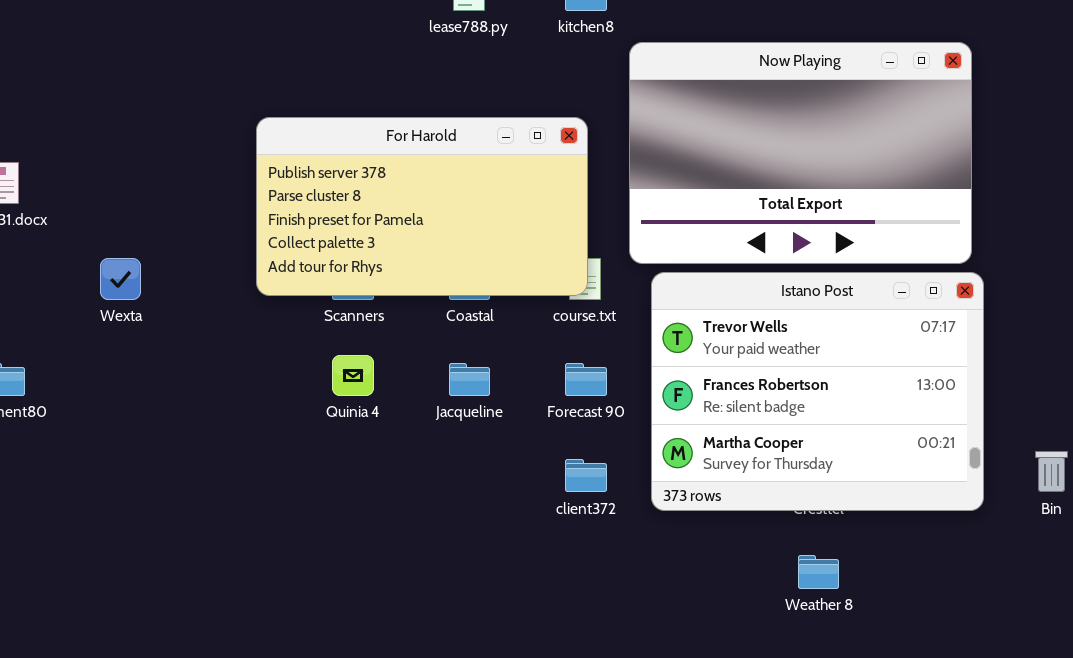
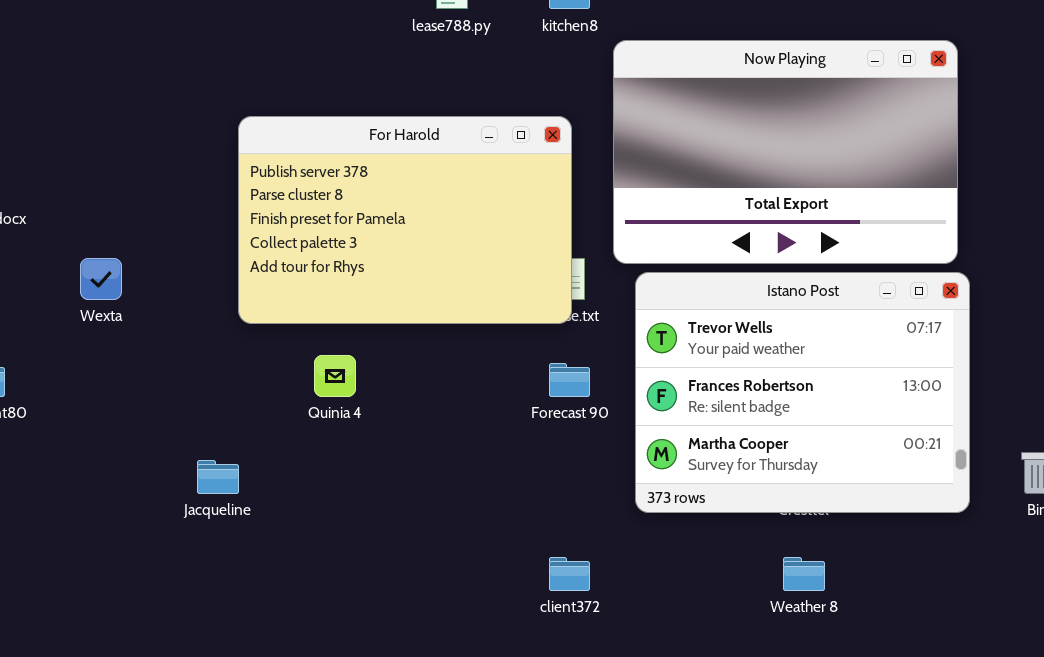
For Harold: [256,117,588,296] -> [238,116,572,324], resized
Jacqueline: [449,363,490,396] -> [197,460,239,494], moved
client372: [565,459,607,492] -> [549,557,590,591], moved

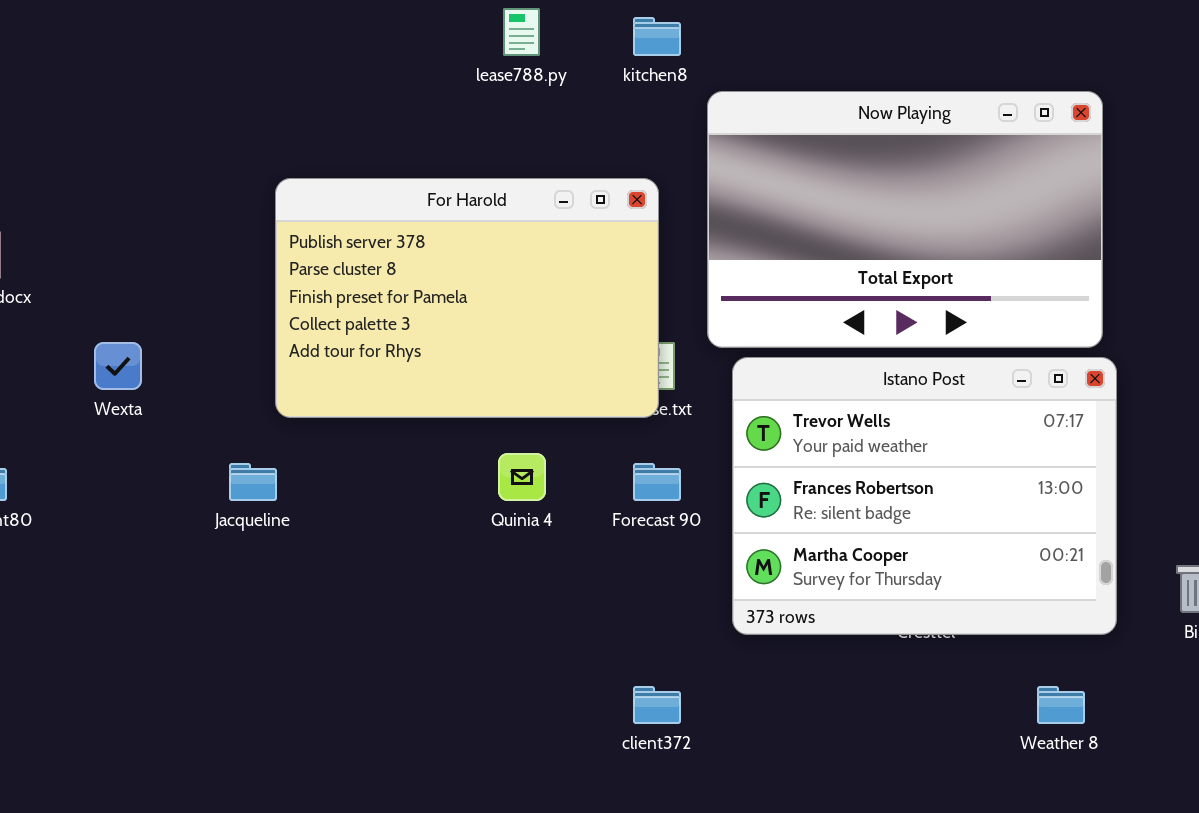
Quinia 4: [314,355,356,397] -> [498,453,546,501], moved
Jacqueline: [197,460,239,494] -> [229,463,277,501], moved
Weather 8: [783,557,825,591] -> [1037,686,1085,724], moved

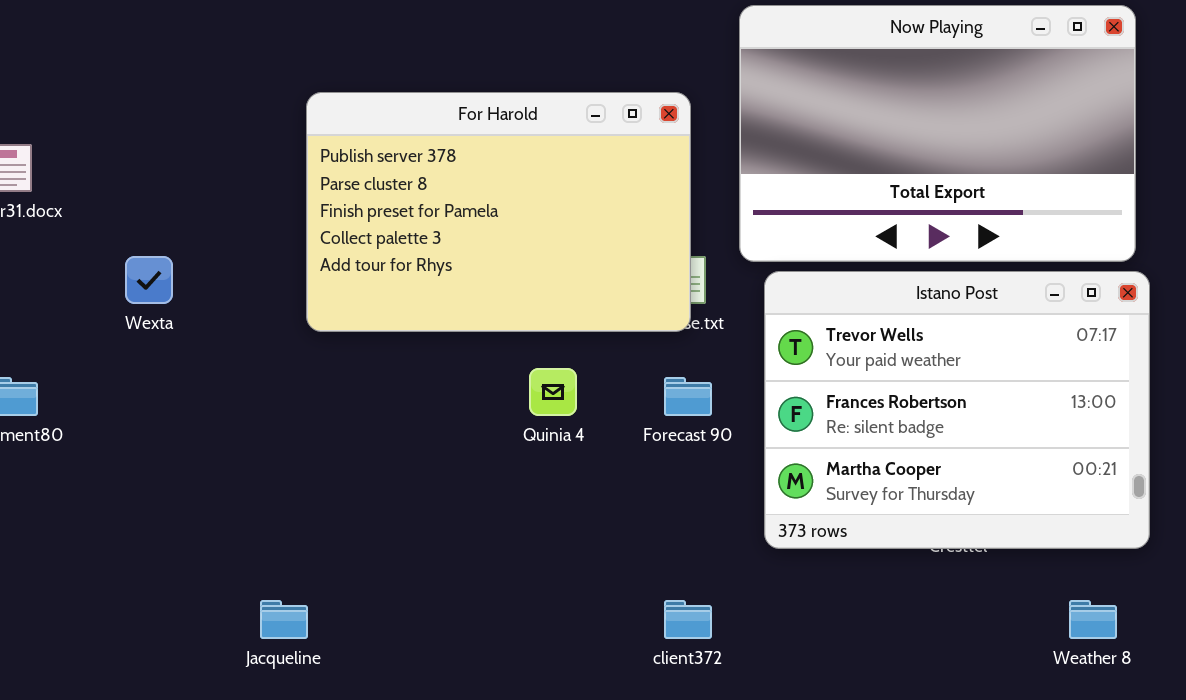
Jacqueline: [229,463,277,501] -> [260,600,308,639], moved

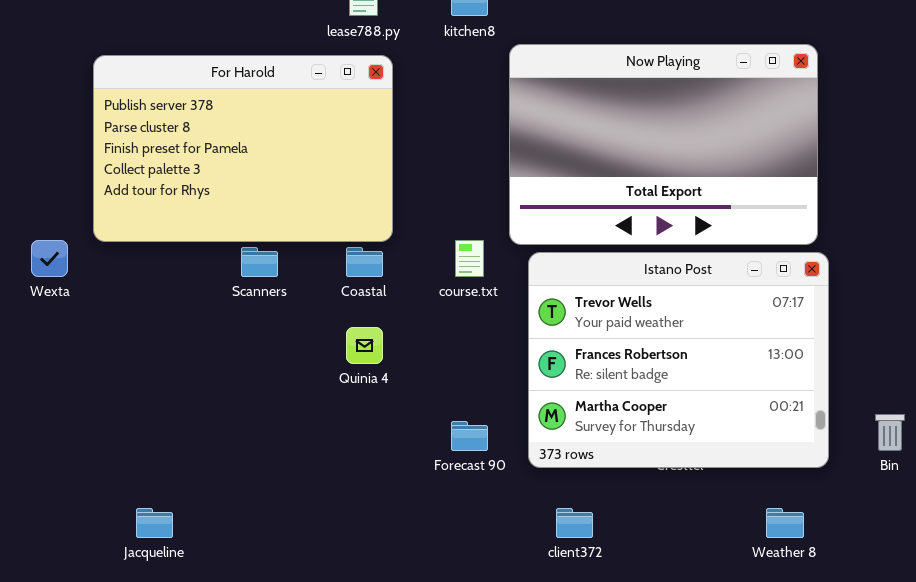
For Harold: [306,92,691,332] -> [93,55,393,242], moved
Forecast 90: [664,377,712,416] -> [451,421,488,451], moved
client372: [664,600,712,639] -> [556,508,593,538], moved

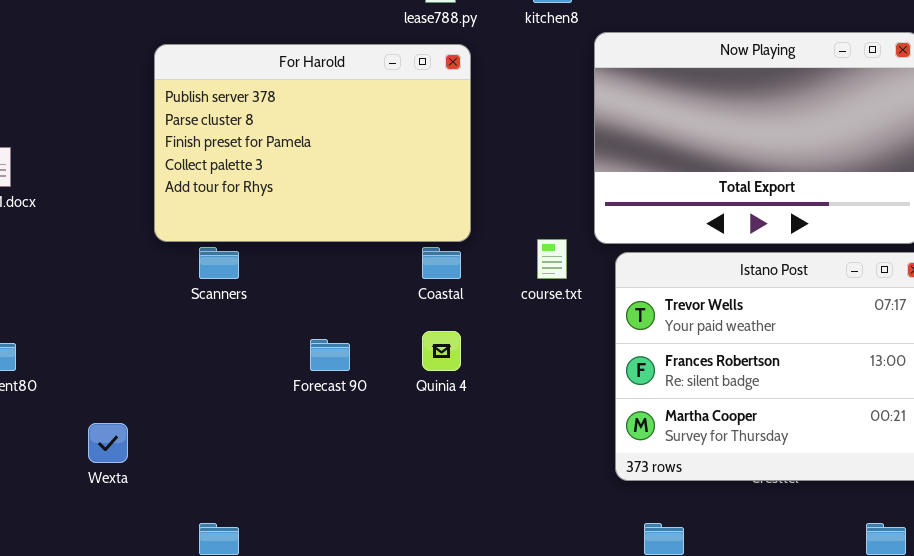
Wexta: [31,240,68,277] -> [88,423,128,463], moved
Scanners: [241,247,278,277] -> [199,247,239,279], moved
Forecast 90: [451,421,488,451] -> [310,339,350,371], moved

